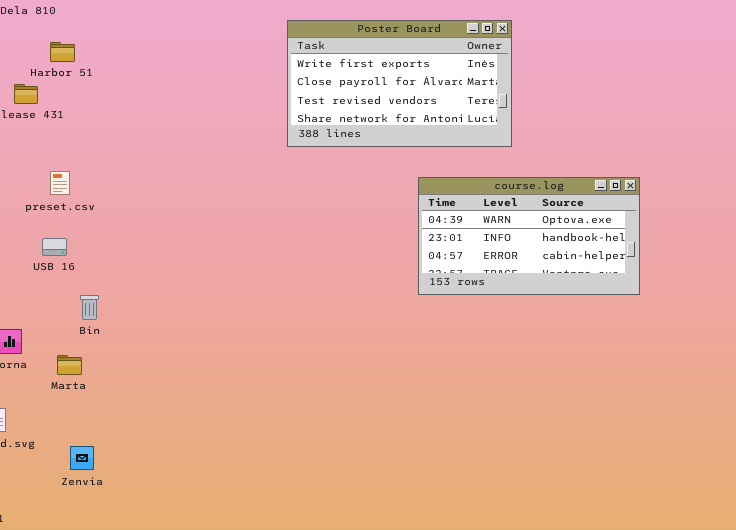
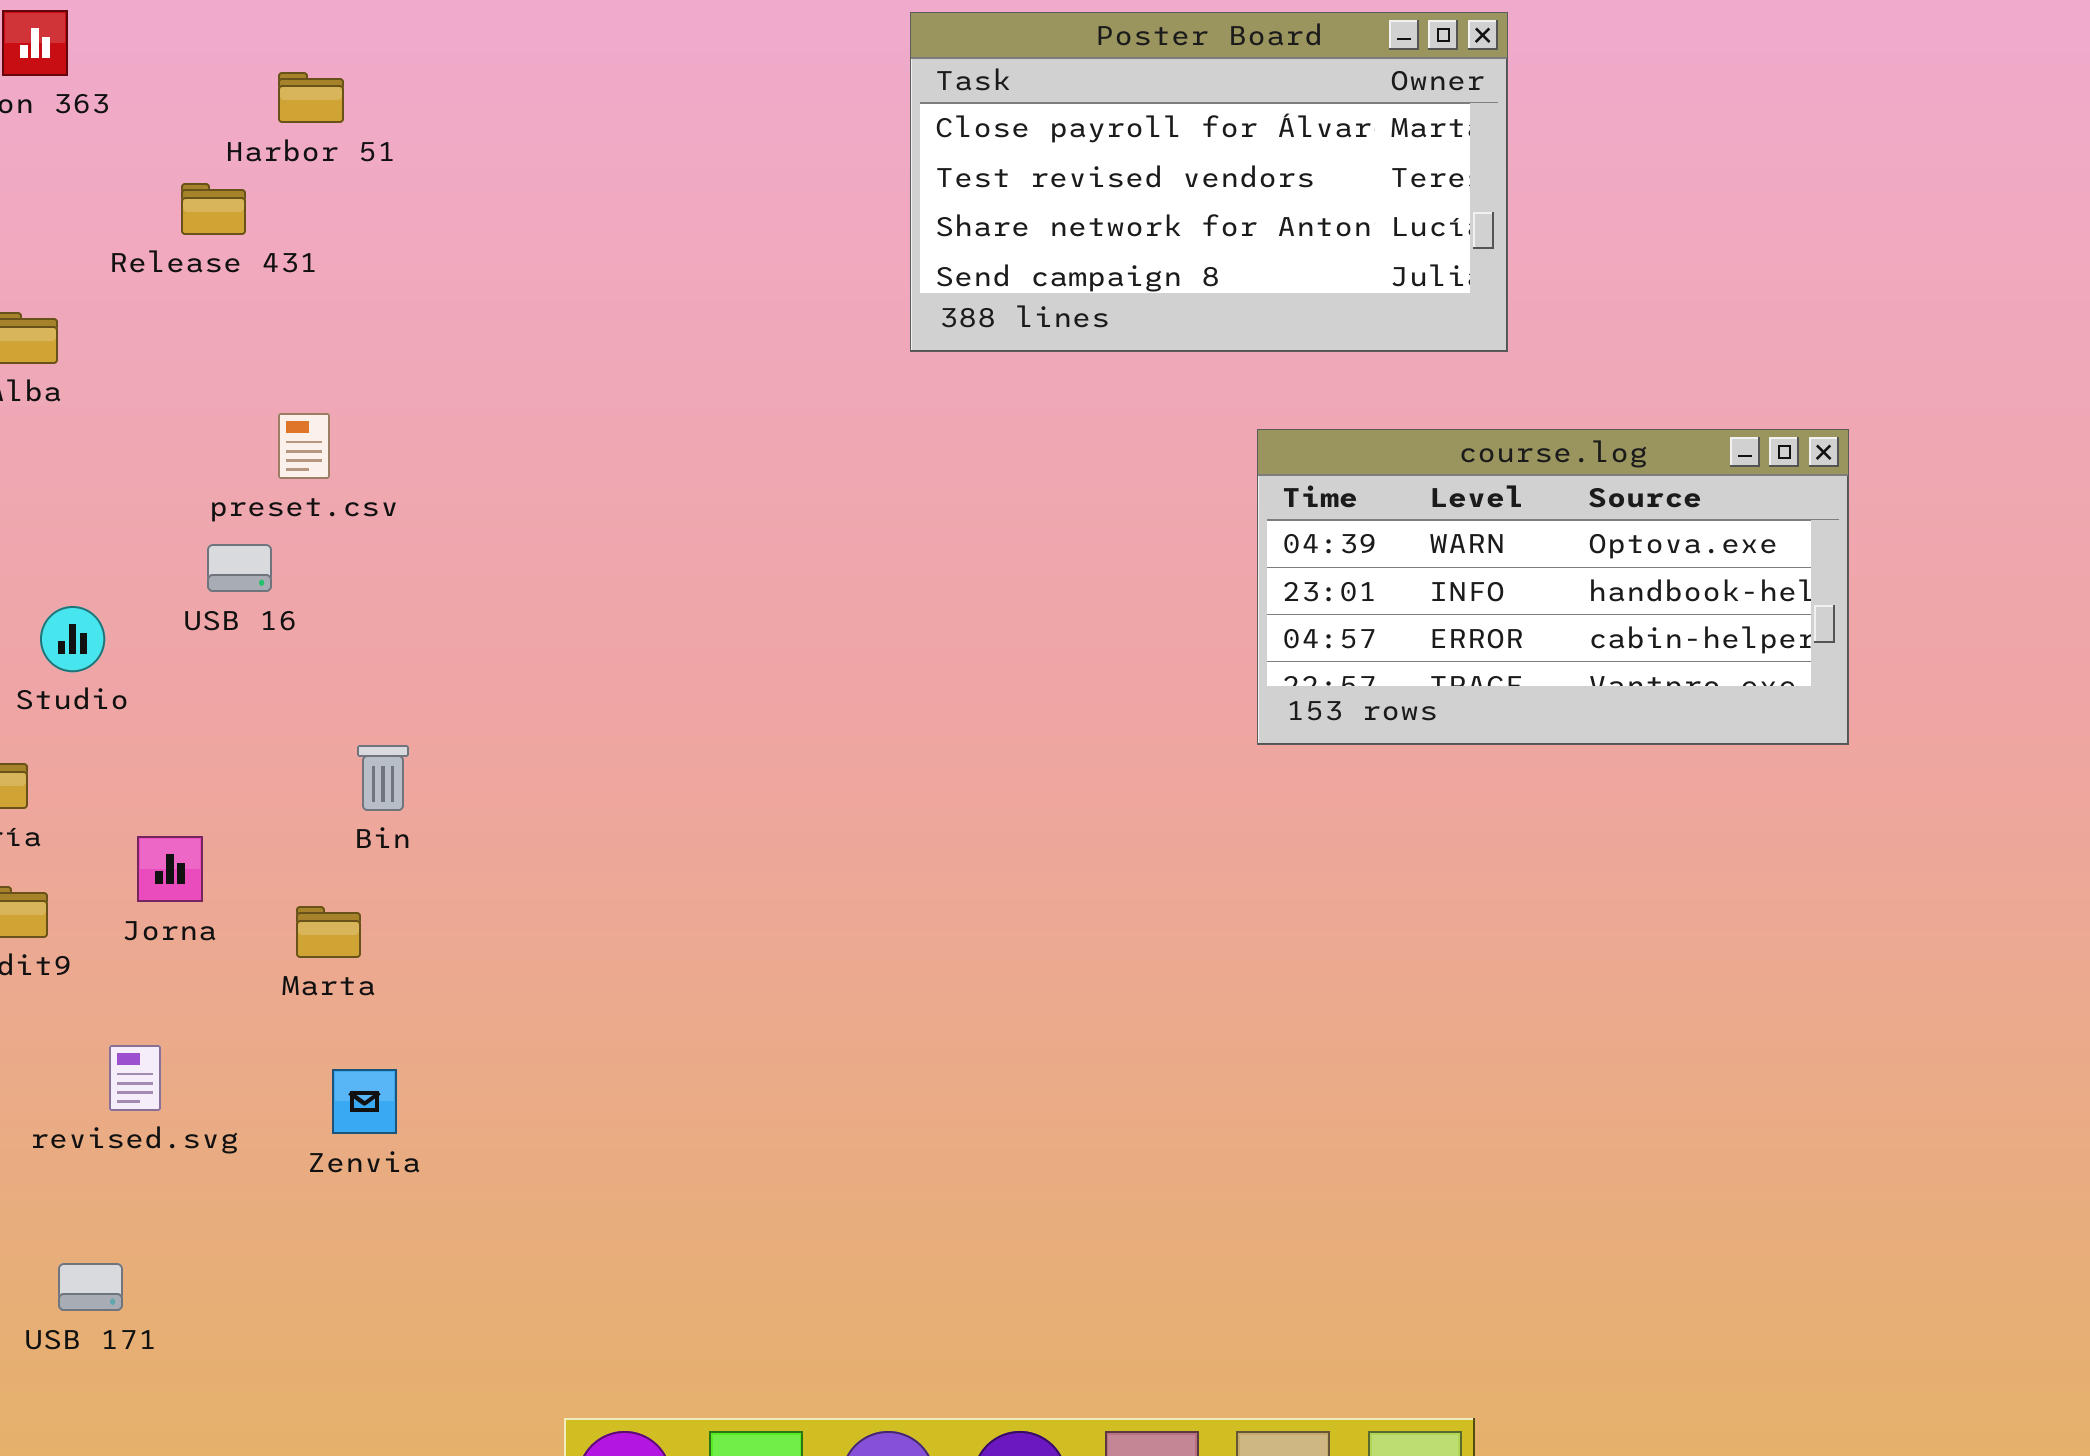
Poster Board: [287,20,512,147] -> [910,12,1508,352], scrolled down 1 row
USB 16: [42,238,67,256] -> [207,544,272,592], moved
Zenvia: [70,446,94,470] -> [332,1069,397,1134], moved

